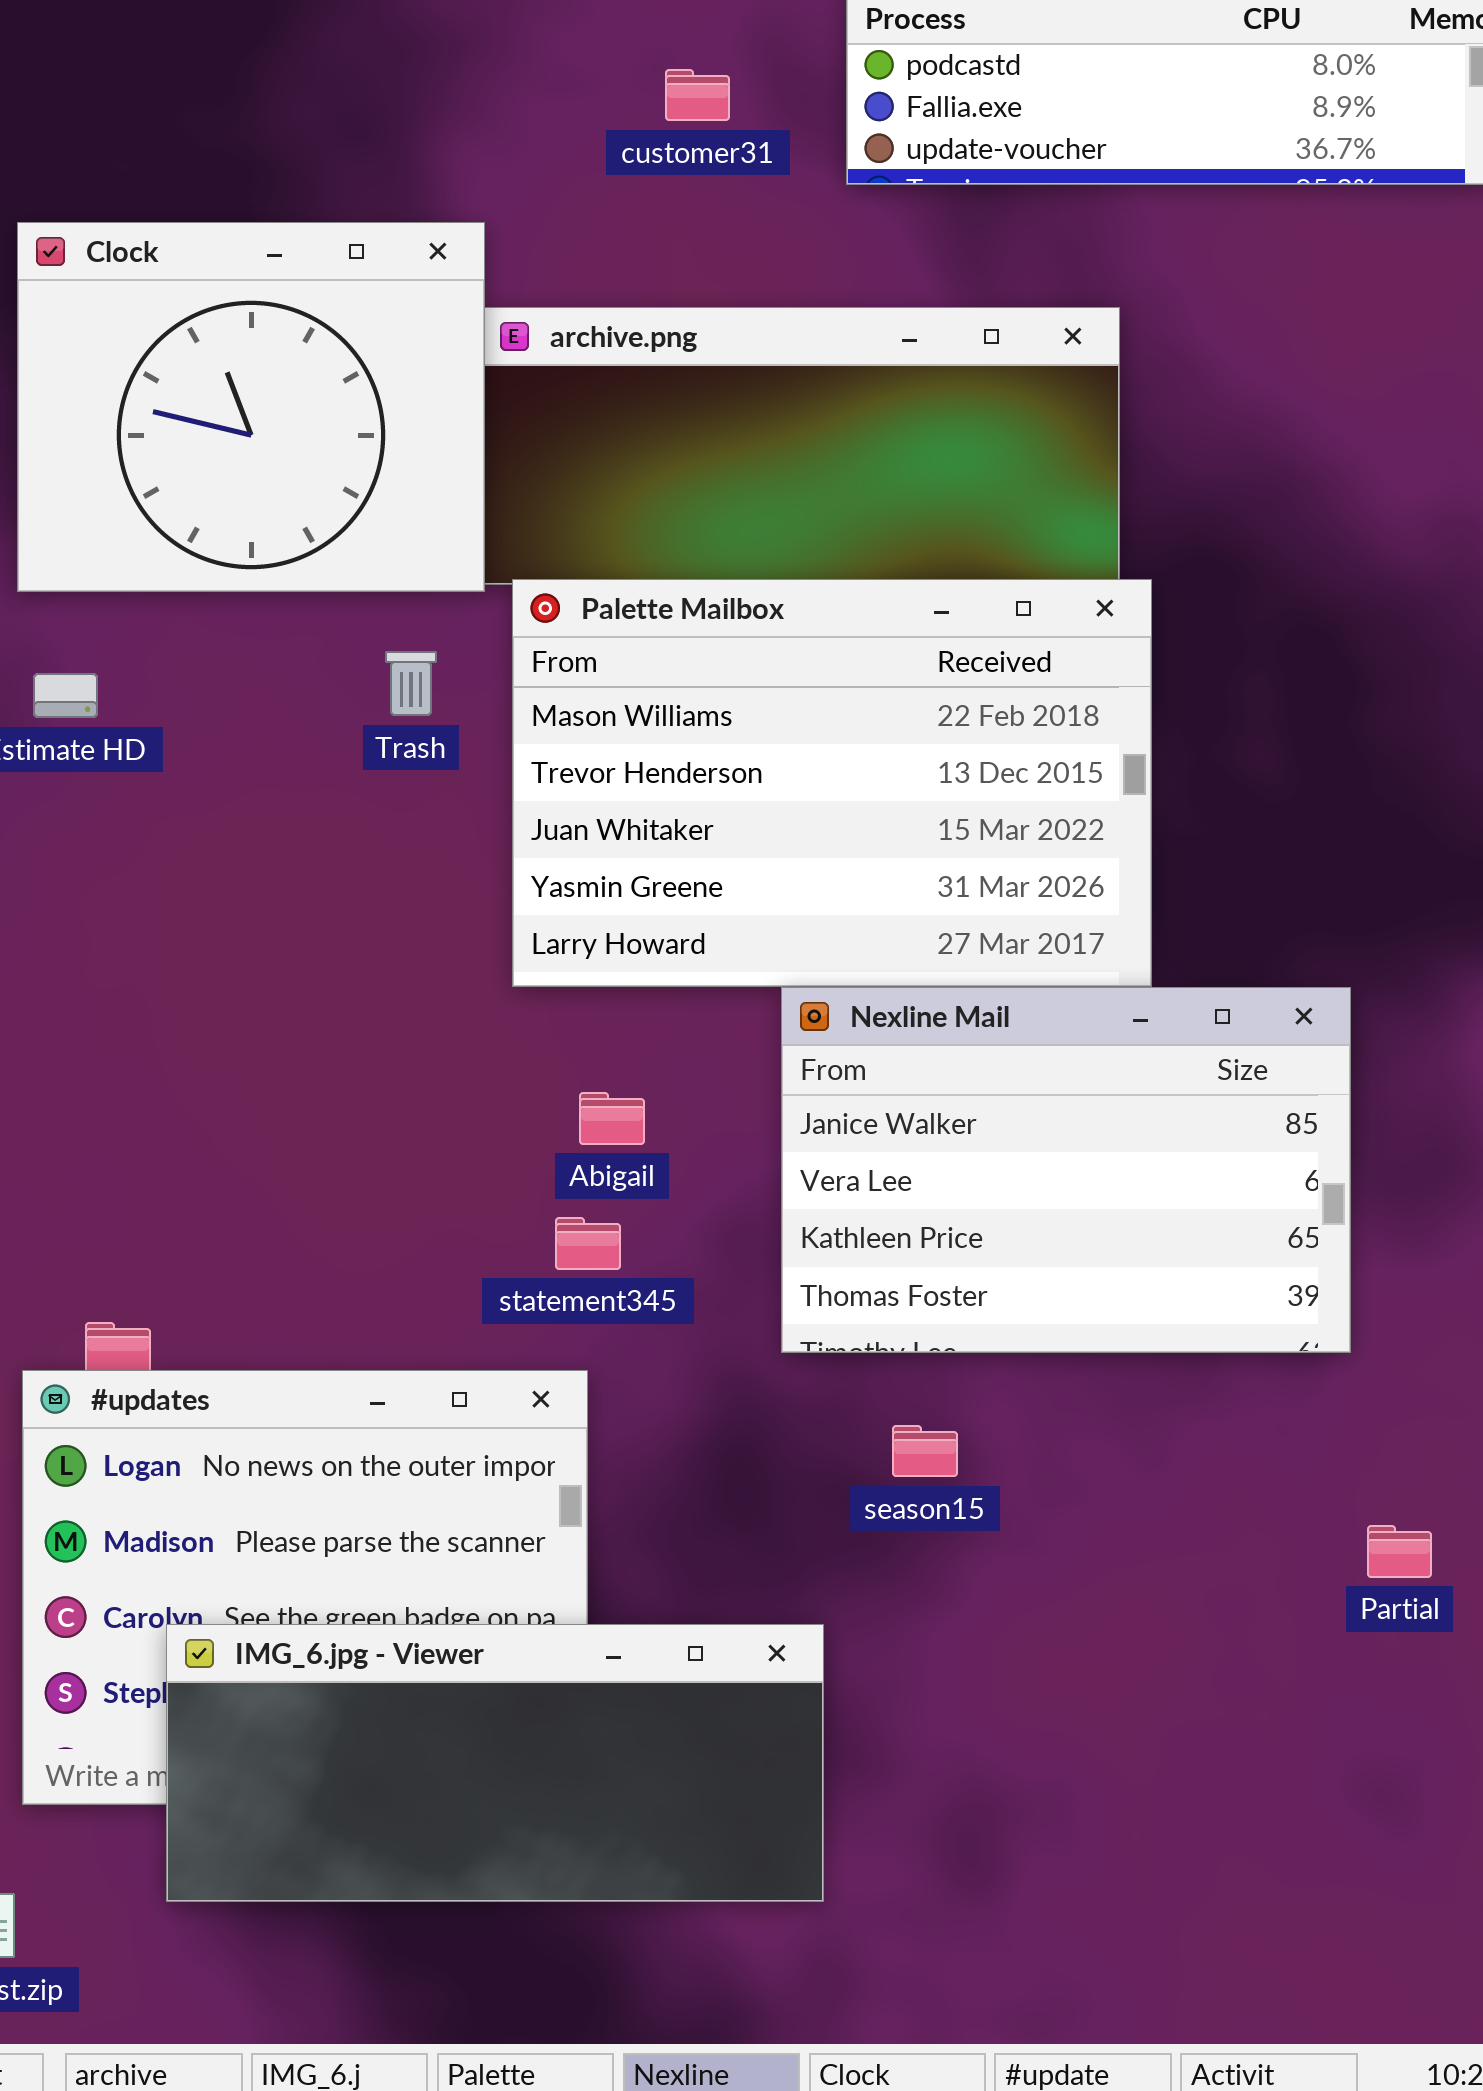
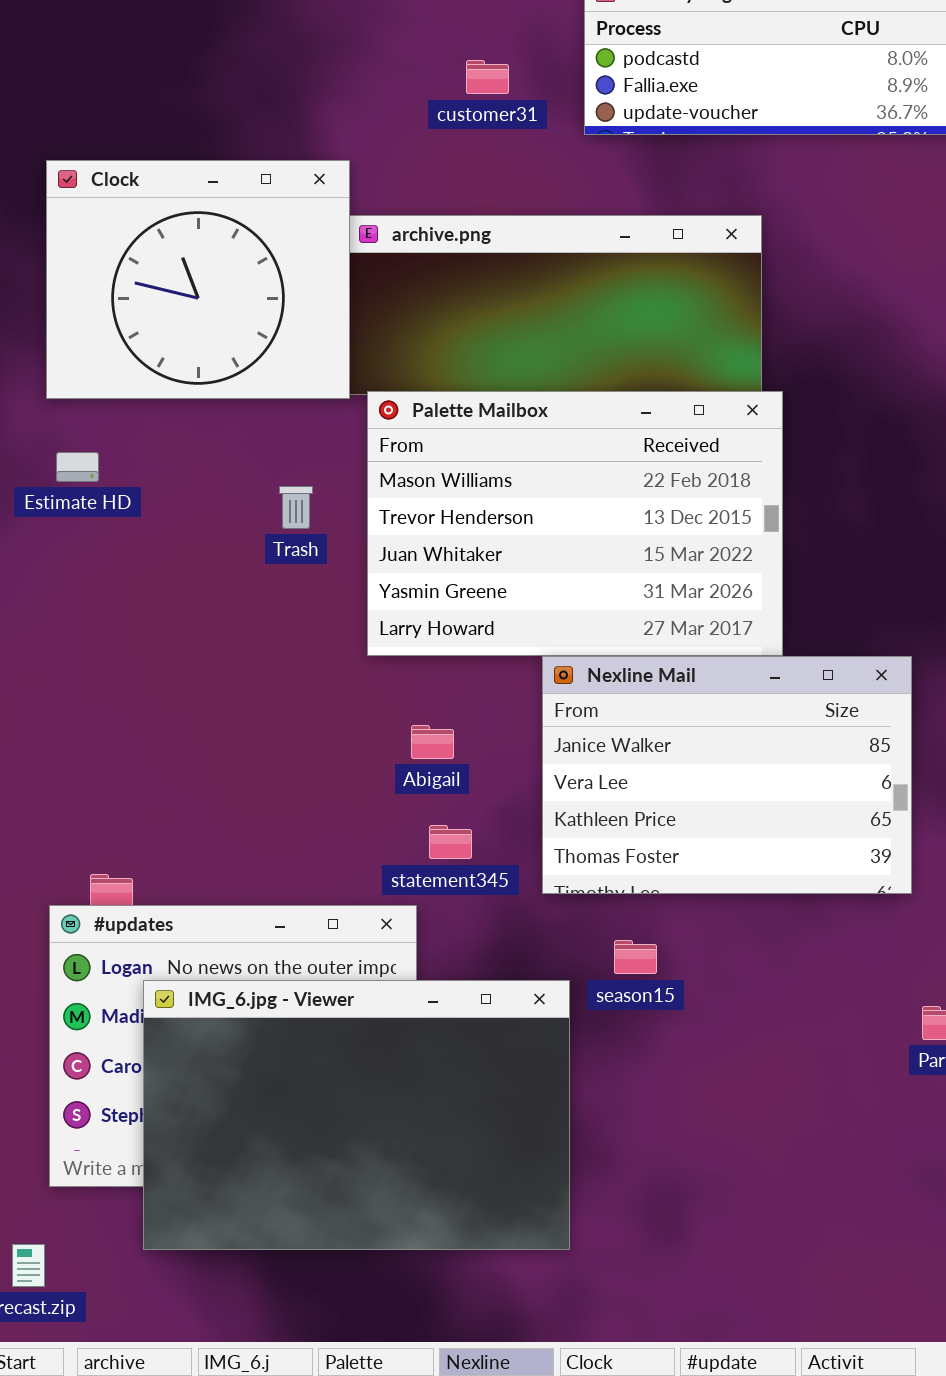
Trash: [385,651,437,716] -> [279,486,313,529], moved
statement345: [555,1217,621,1270] -> [429,825,472,859], moved
IMG_6.jpg - Viewer: [166,1624,824,1902] -> [143,980,570,1250], resized

